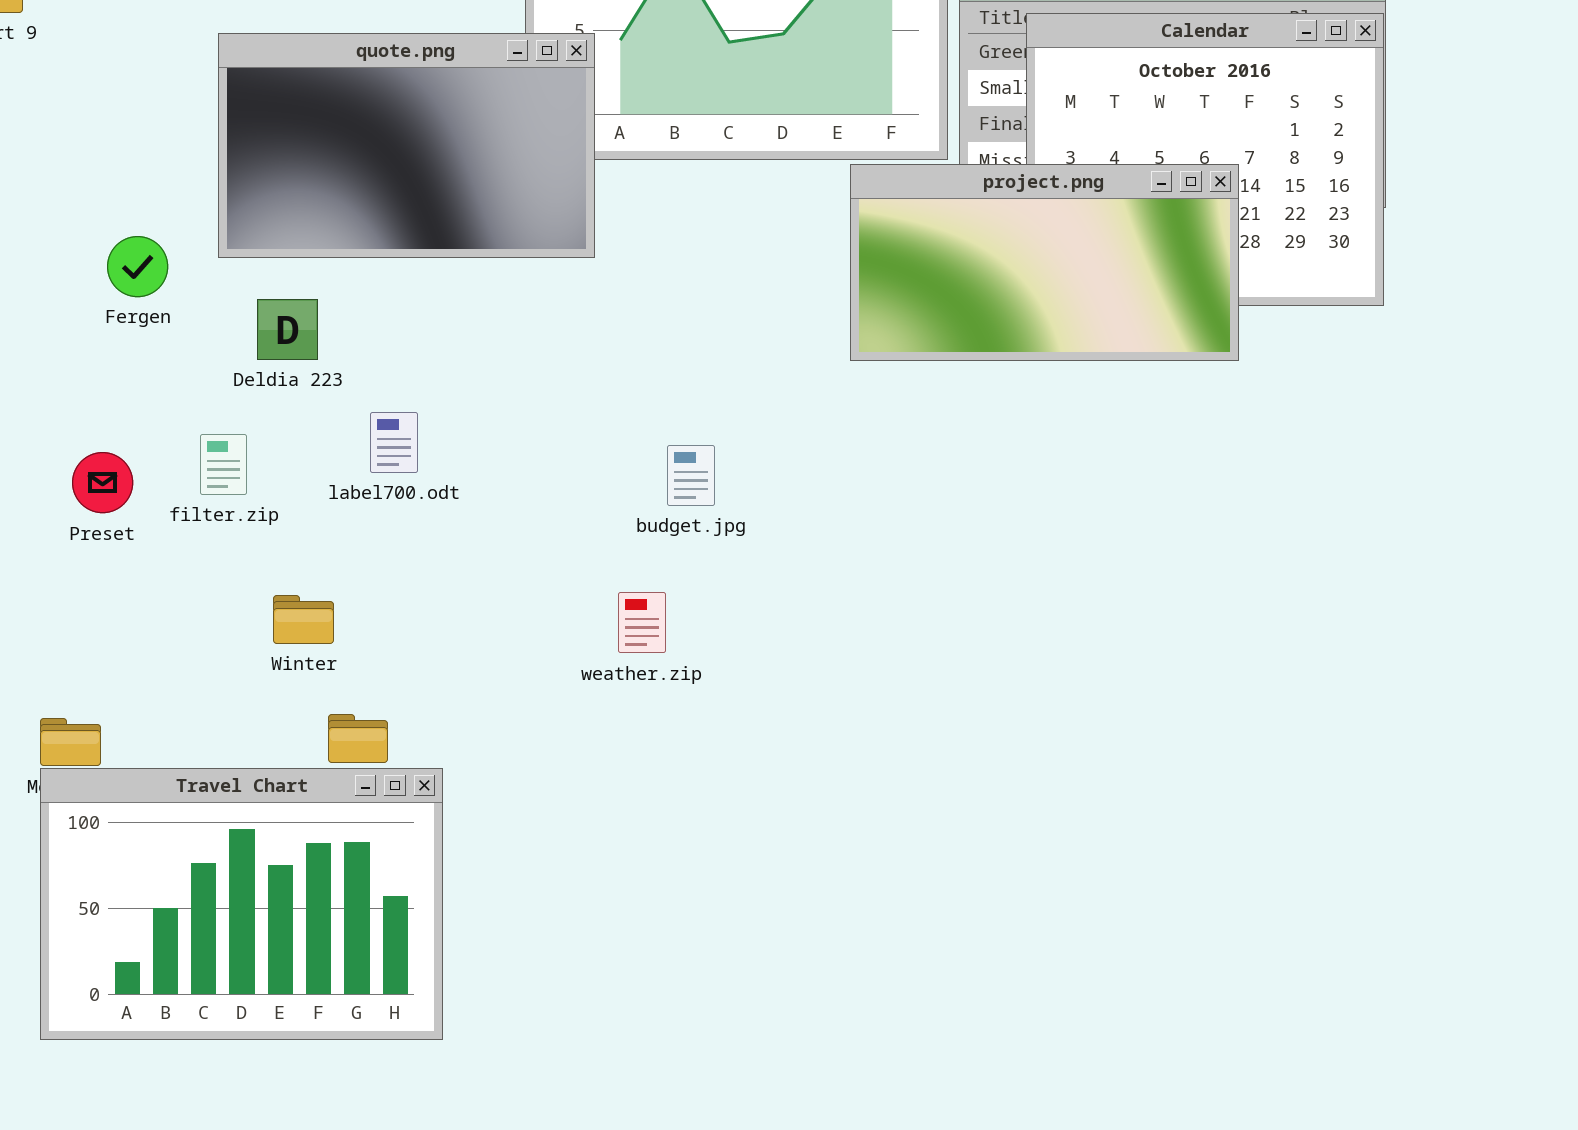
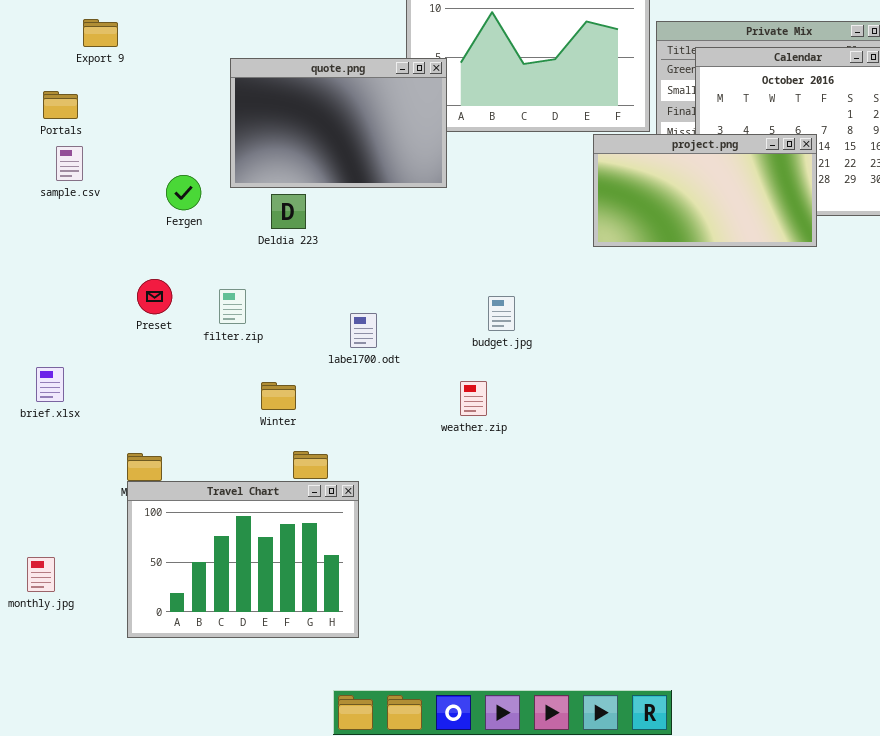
Deldia 223: [257,299,318,360] -> [271,194,306,229], moved
label700.odt: [370,412,418,473] -> [350,313,377,348], moved
Preset: [72,452,133,513] -> [137,279,172,314], moved

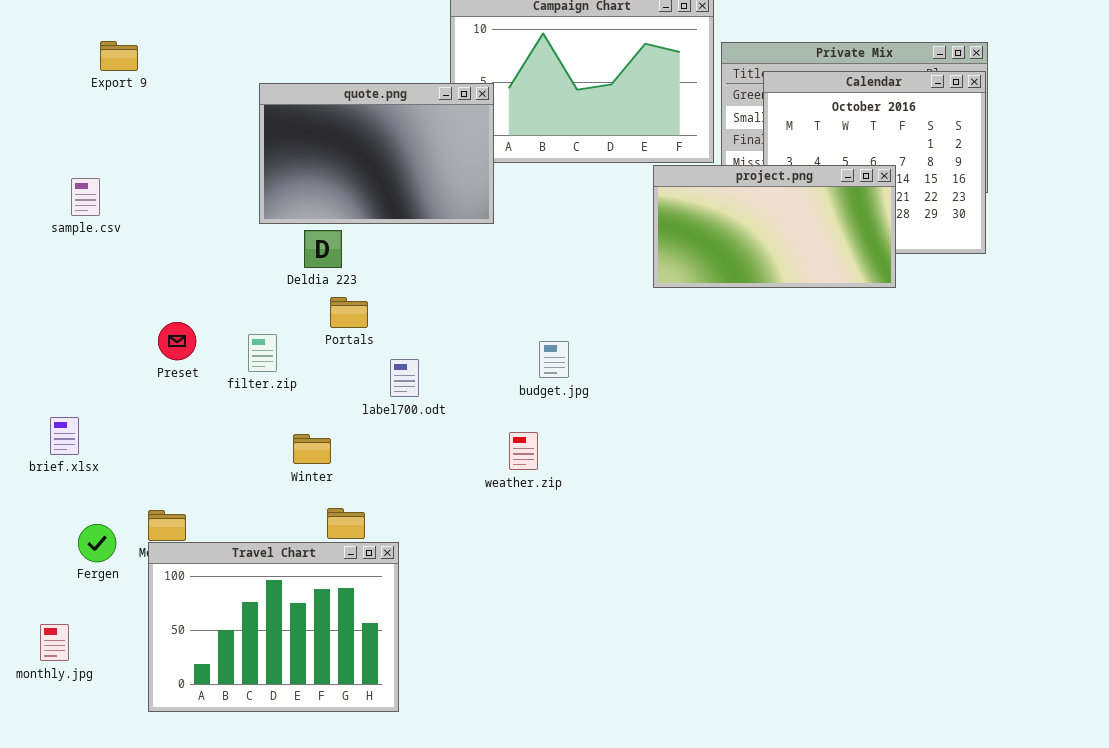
Portals: [43,91,78,119] -> [330,297,368,328], moved
Fergen: [166,175,201,210] -> [78,524,116,562], moved

